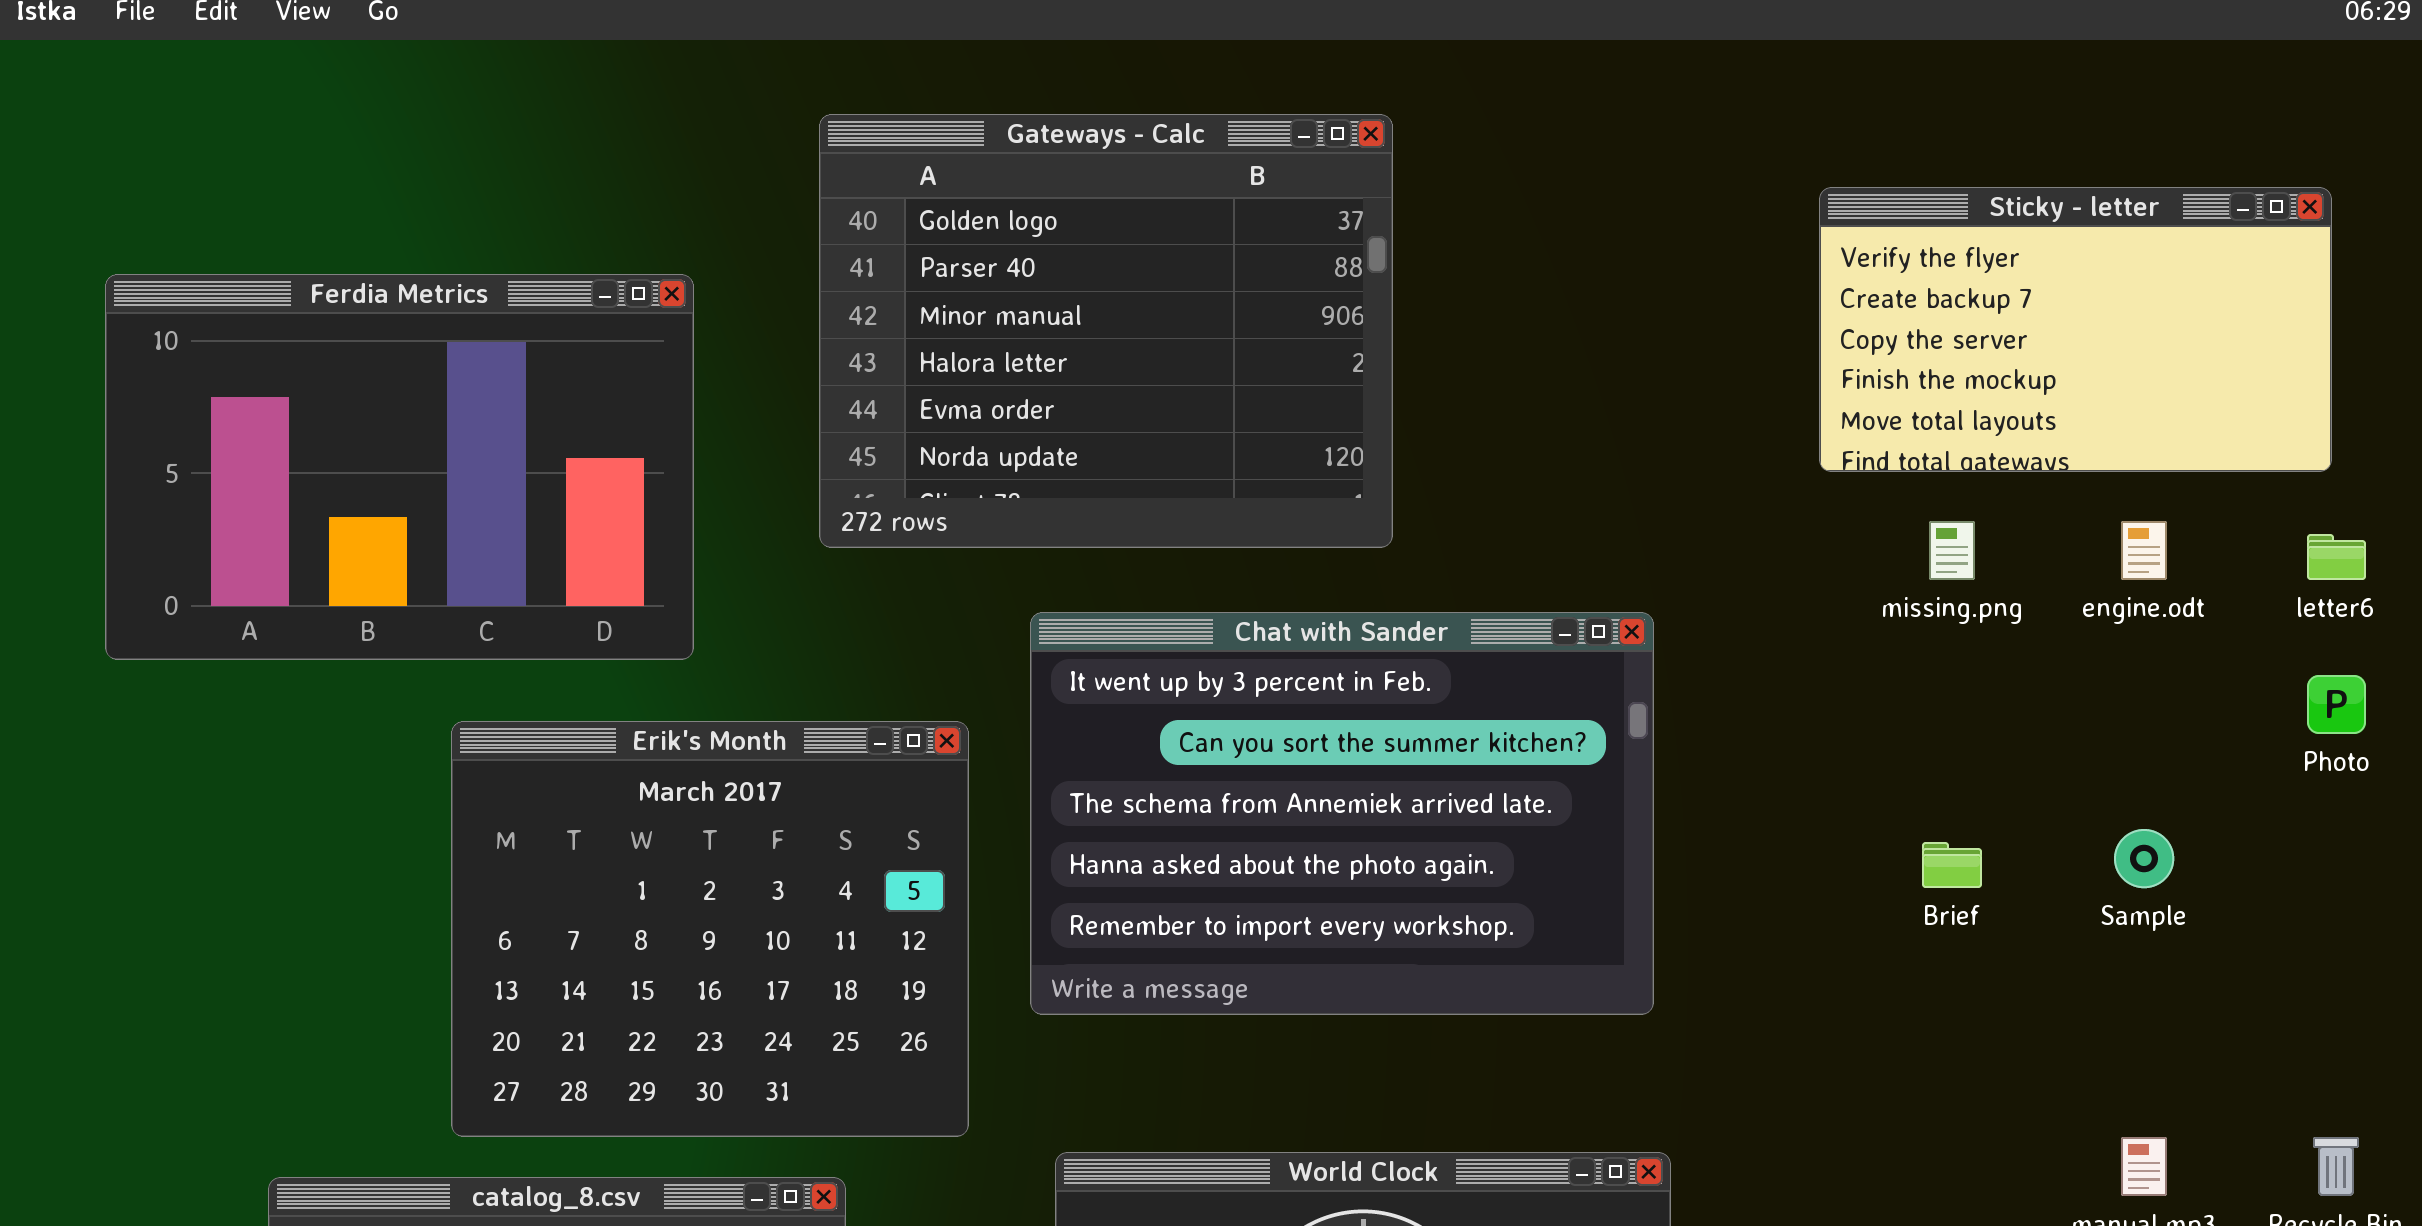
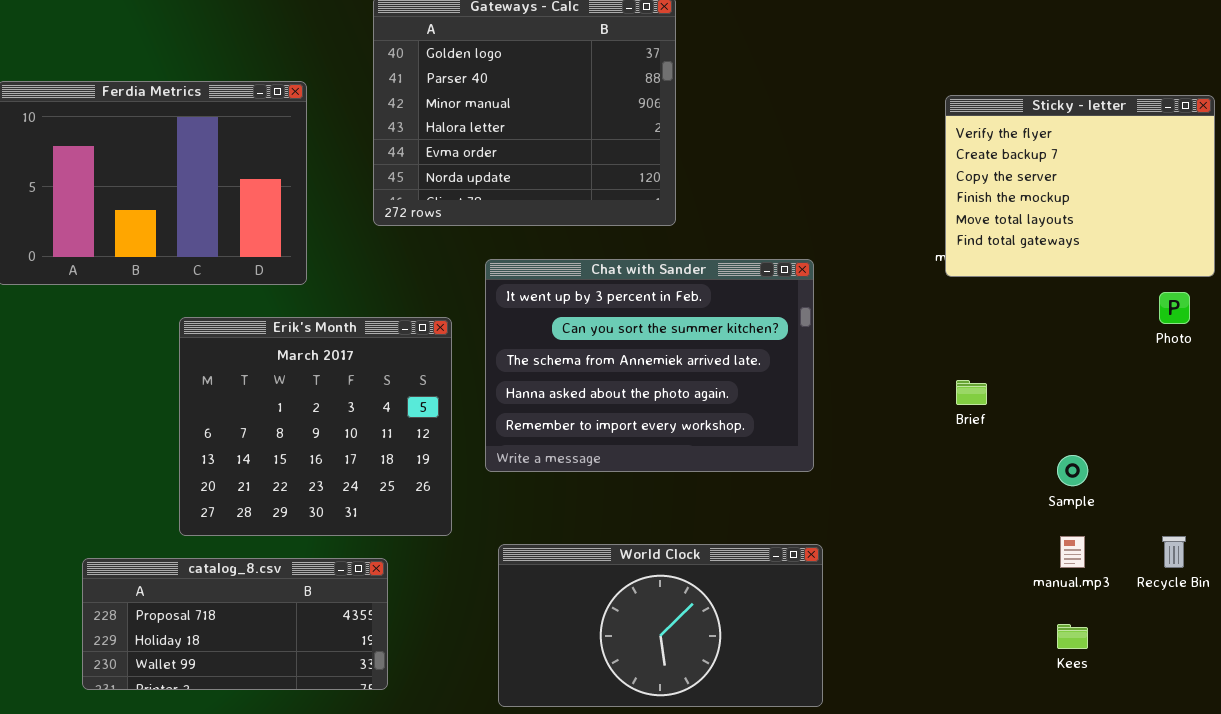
Sticky - letter: [1819,187,2332,472] -> [945,95,1215,277], moved, resized
Sample: [2114,829,2174,888] -> [1057,455,1088,486], moved

